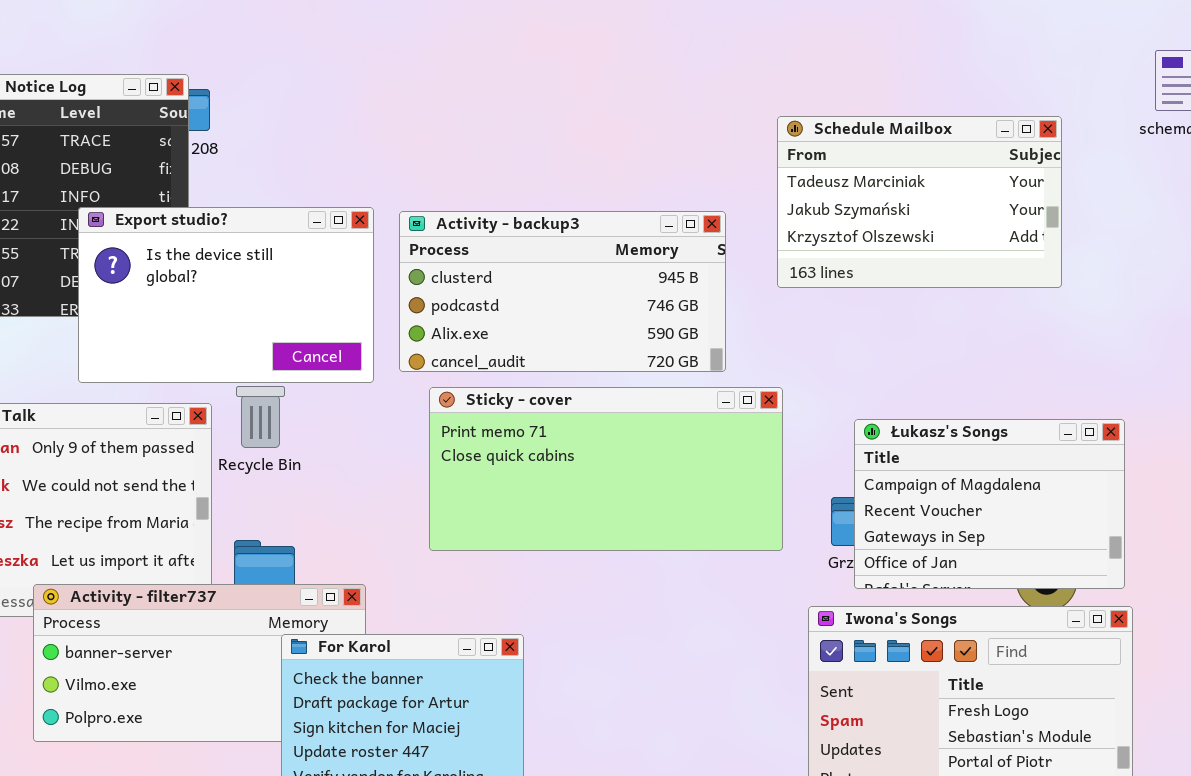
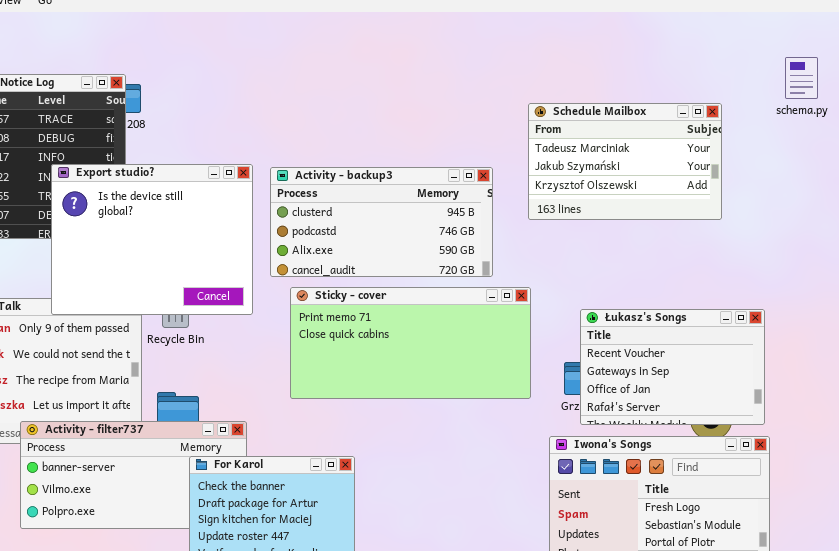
Export studio?: [78,207,374,383] -> [51,164,253,315], resized
Łukasz's Songs: [854,419,1125,589] -> [580,309,765,425], scrolled down 1 row

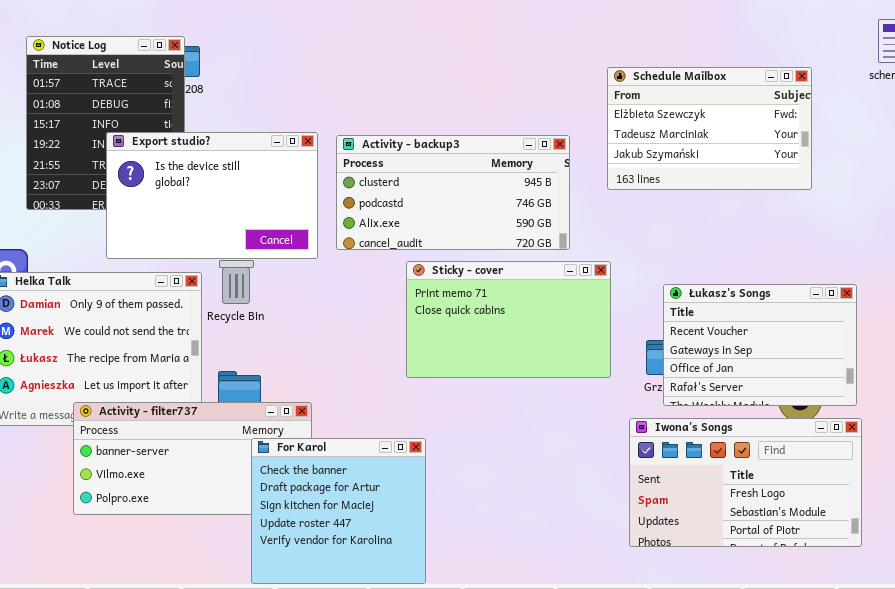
Schedule Mailbox: [528,103,722,220] -> [607,67,812,190], scrolled up 1 row
Export studio?: [51,164,253,315] -> [106,132,318,259], resized
Sticky - cover: [290,287,531,399] -> [406,261,611,378], resized

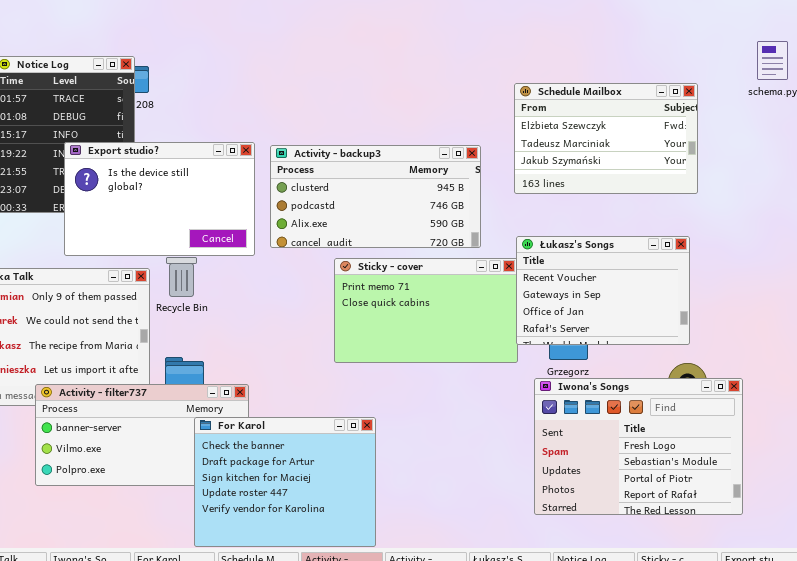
Łukasz's Songs: [663,284,857,406] -> [516,236,690,345], moved
Iwona's Songs: [629,418,862,547] -> [534,378,743,515], resized
For Karol: [251,438,426,584] -> [194,417,376,547], resized

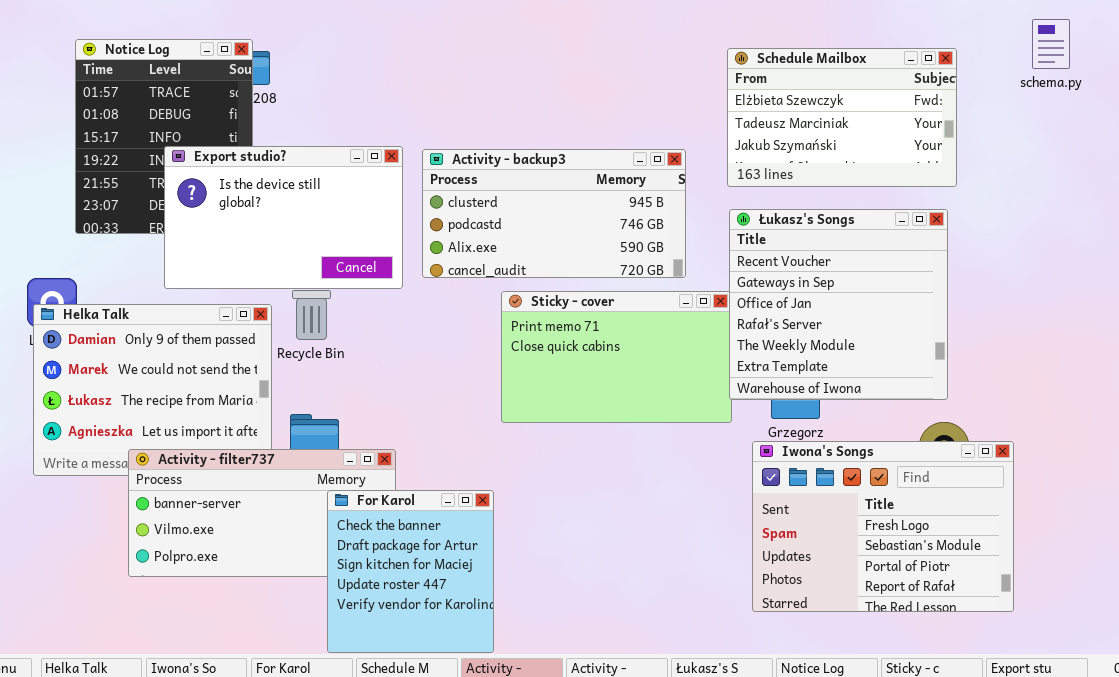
Schedule Mailbox: [514,83,698,194] -> [727,48,957,187], moved
Łukasz's Songs: [516,236,690,345] -> [729,209,948,400], resized
For Karol: [194,417,376,547] -> [327,490,494,653], resized

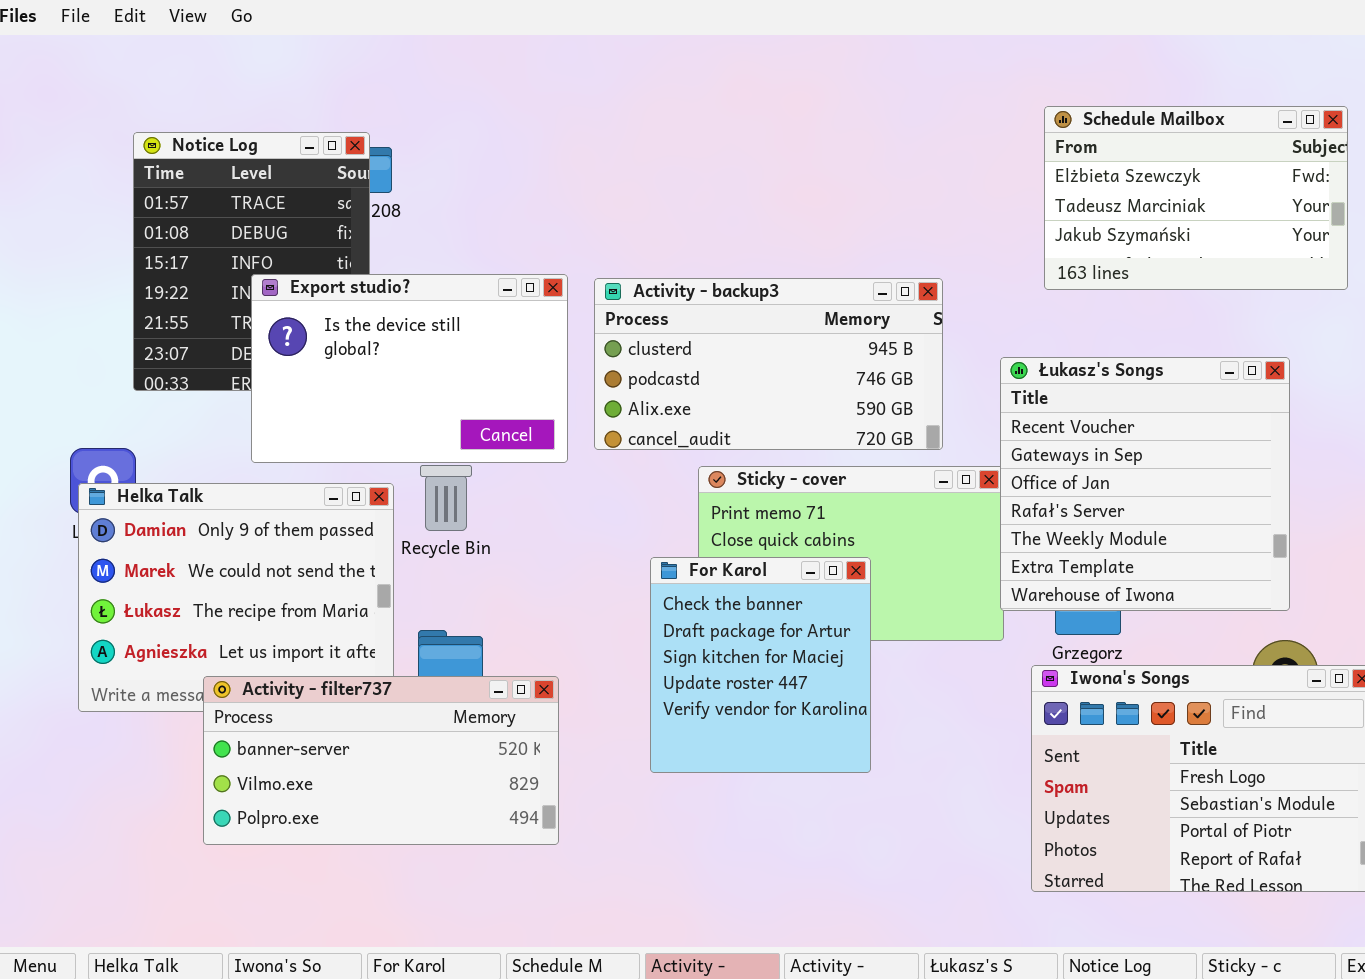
Schedule Mailbox: [727,48,957,187] -> [1044,106,1348,290], moved
For Karol: [327,490,494,653] -> [650,557,871,773], moved

